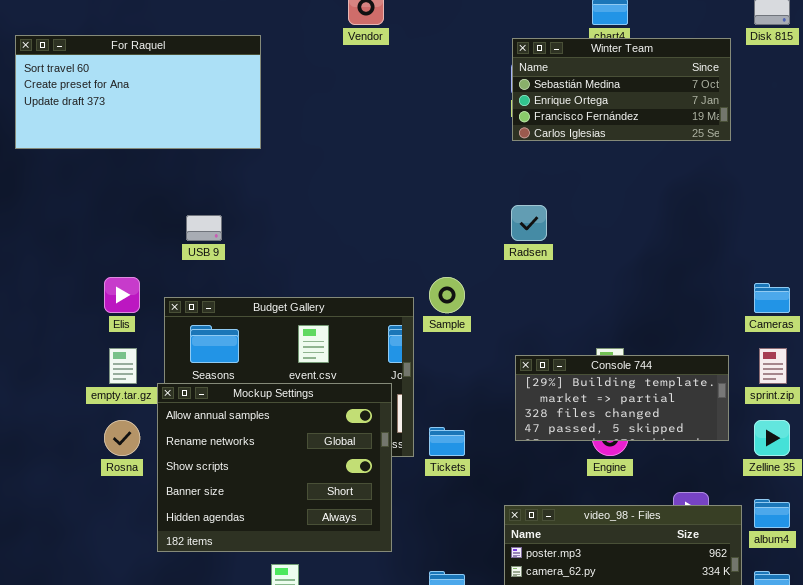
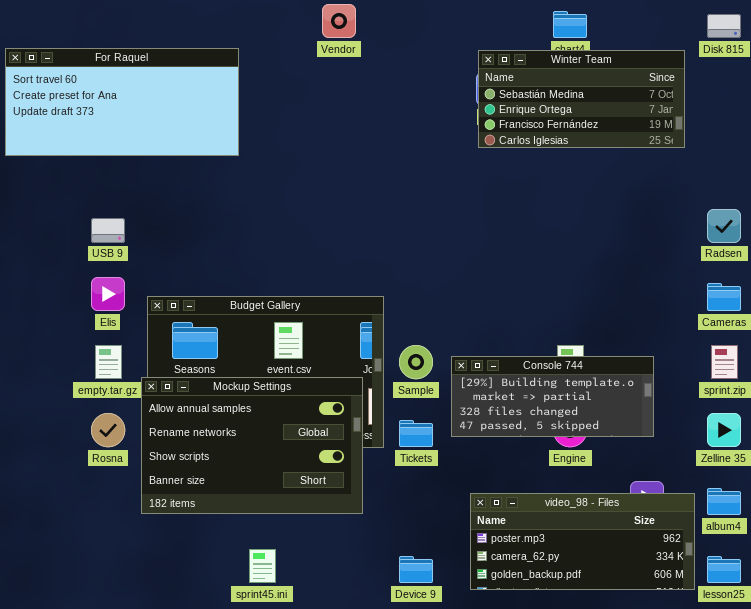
Radsen: [511,205,547,241] -> [707,209,741,243], moved
USB 9: [186,215,222,241] -> [91,218,125,243], moved
Sample: [429,277,465,313] -> [399,345,433,379], moved
Console 744: [515,355,729,441] -> [451,356,654,437], moved
Mockup Settings: [157,383,392,552] -> [141,377,363,514], resized

